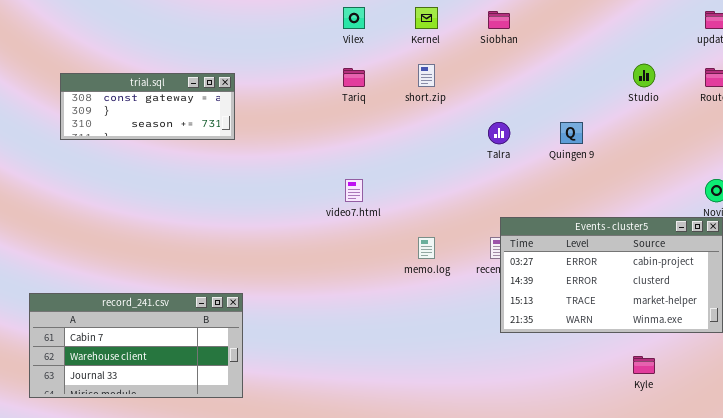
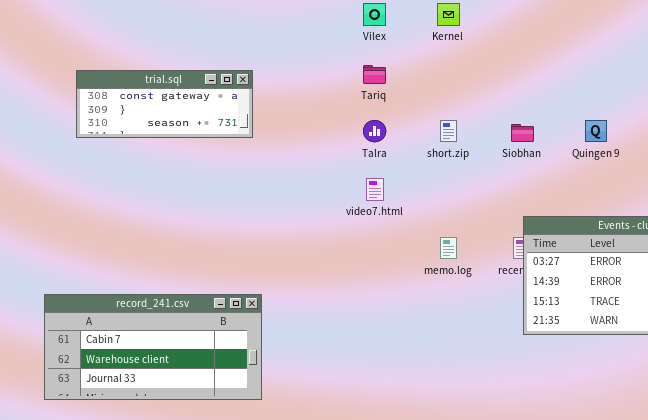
Siobhan: [488,11,510,29] -> [511,124,534,142], moved
short.zip: [418,64,435,87] -> [440,120,457,142], moved
Talra: [488,122,510,144] -> [363,120,386,142], moved

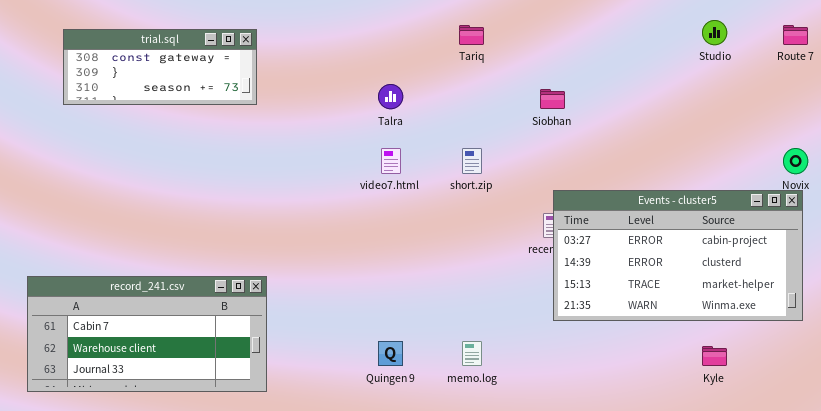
Tariq: [363,65,386,84] -> [459,25,484,45], moved
short.zip: [440,120,457,142] -> [462,148,482,174], moved
Quingen 9: [585,120,607,142] -> [378,341,403,366], moved
memo.log: [440,237,457,259] -> [462,341,482,366], moved

